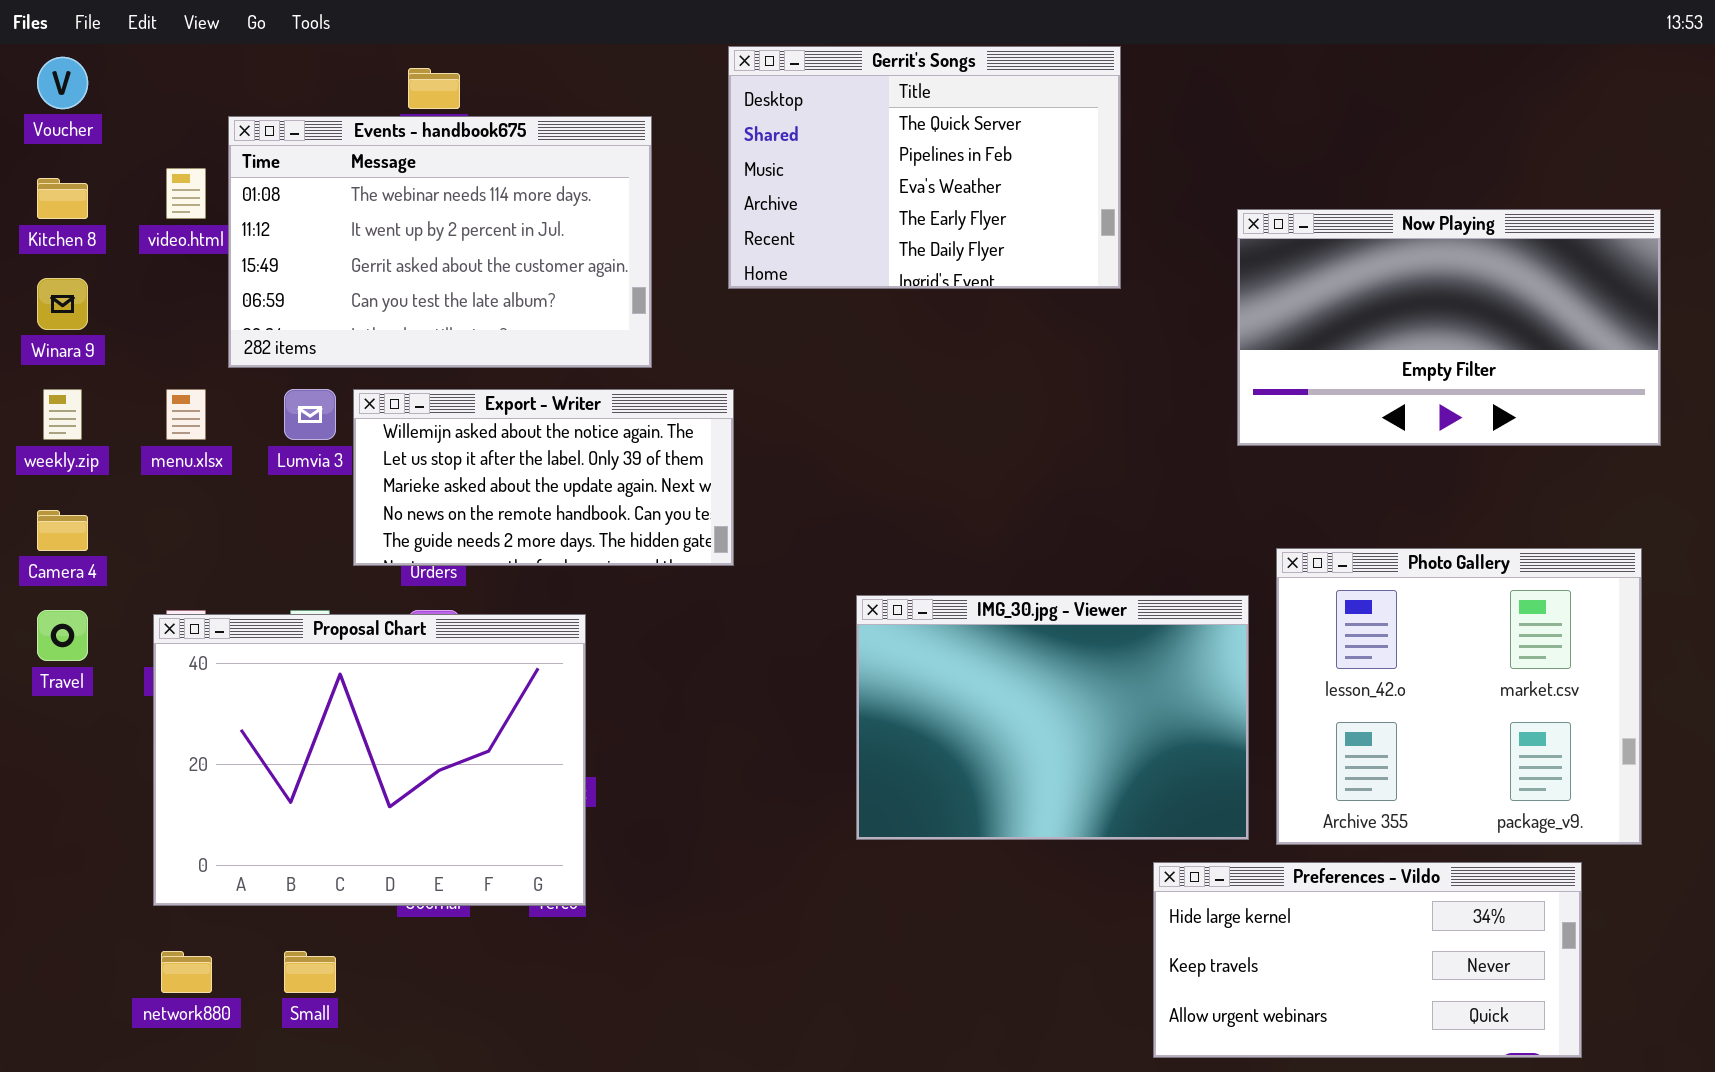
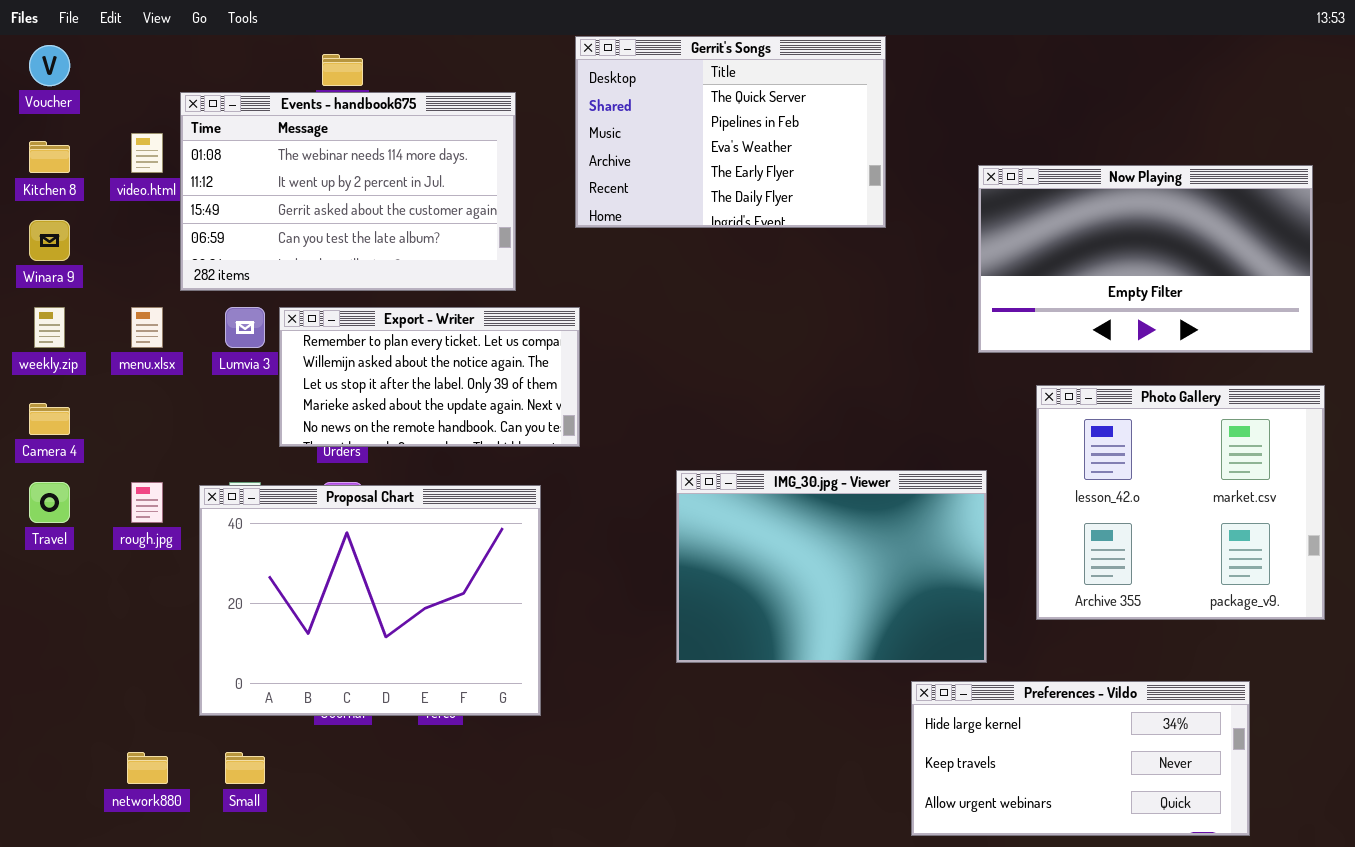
Export - Writer: [353,389,734,566] -> [279,307,580,447], scrolled up 1 row
Photo Gallery: [1276,548,1642,845] -> [1036,385,1325,620], moved
Proposal Chart: [153,614,586,906] -> [199,485,541,716], moved

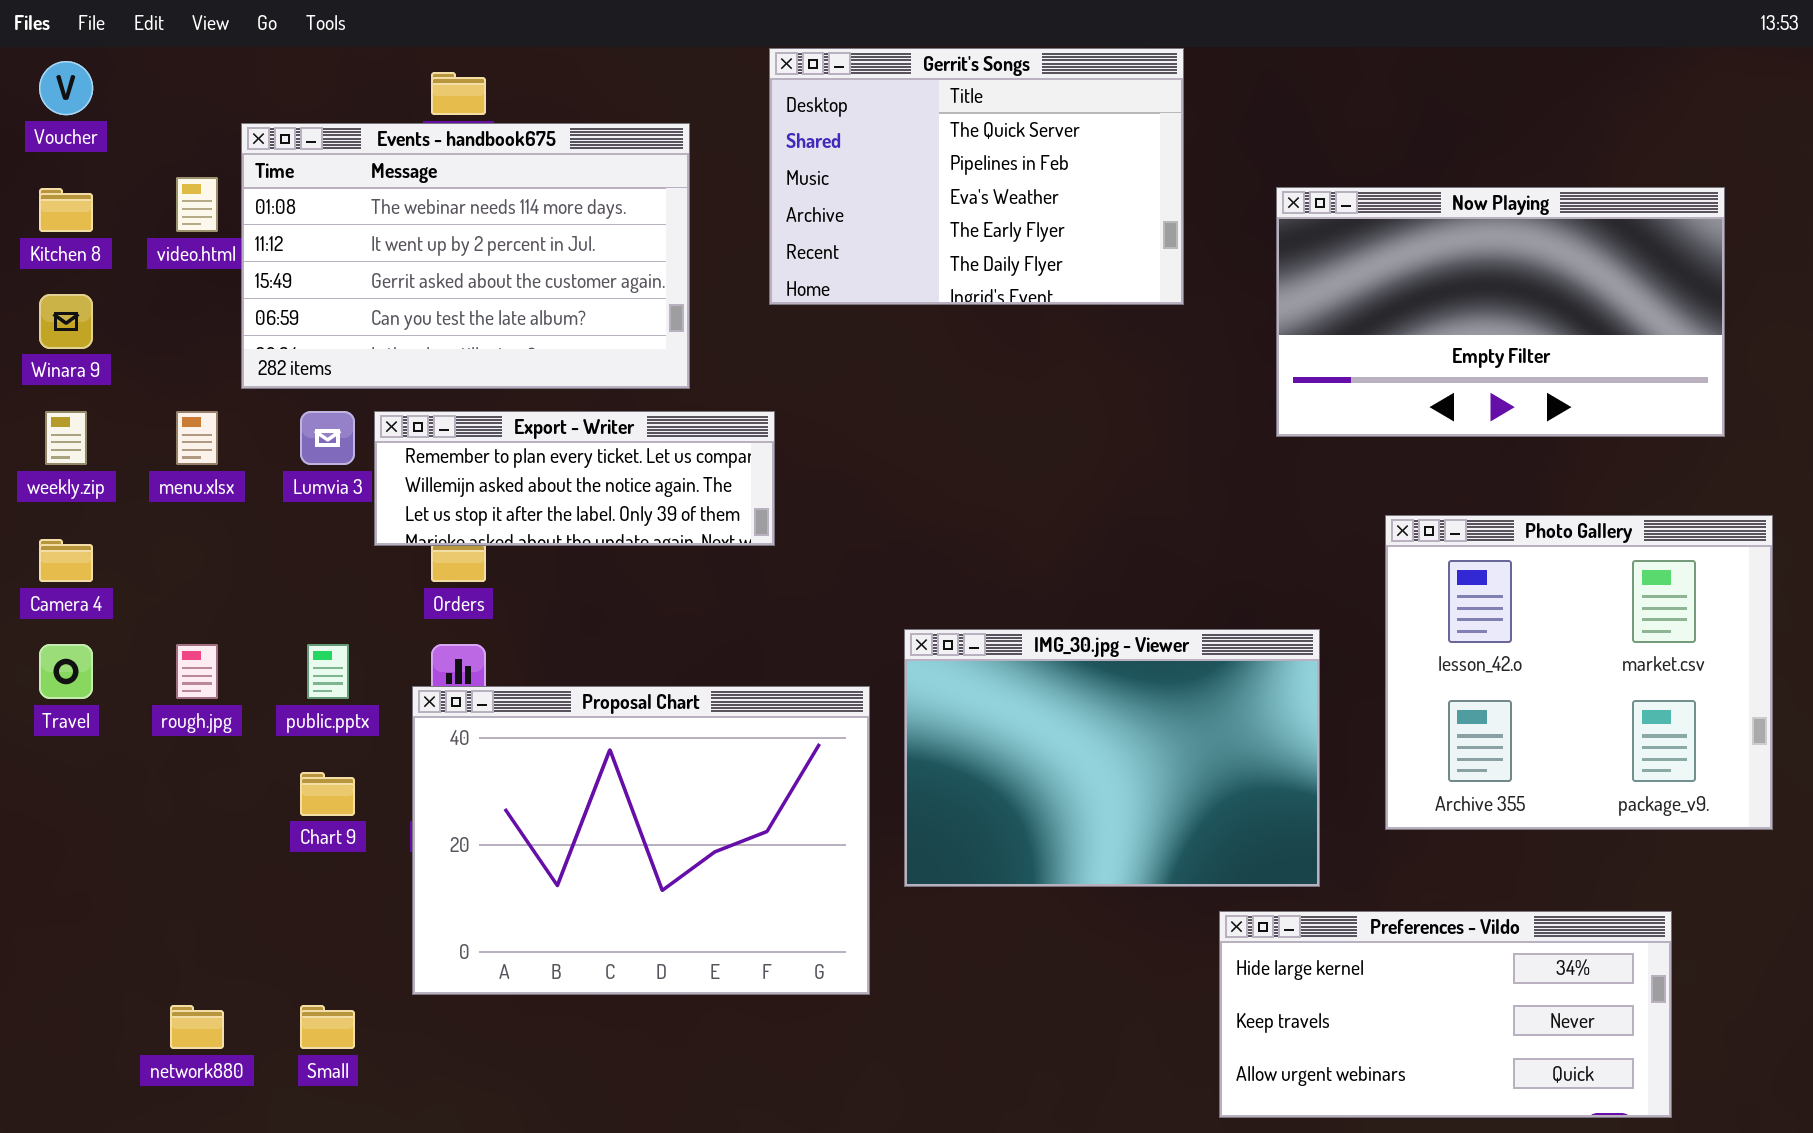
Now Playing: [978,165,1313,353] -> [1276,187,1725,437], moved
Export - Writer: [279,307,580,447] -> [374,411,775,546], resized
Proposal Chart: [199,485,541,716] -> [412,686,870,995], moved

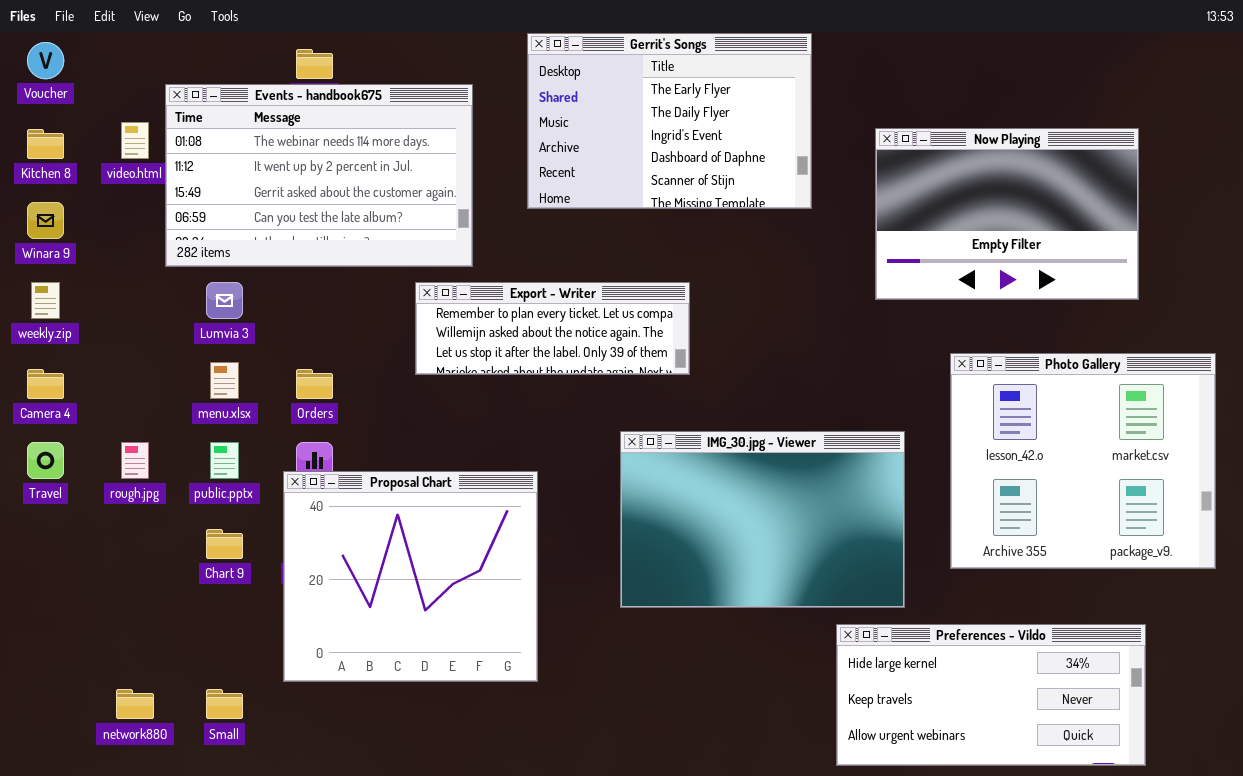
Gerrit's Songs: [769,48,1184,305] -> [527,33,812,209], scrolled down 3 rows
Now Playing: [1276,187,1725,437] -> [875,128,1139,300], resized
menu.xlsx: [176,411,218,465] -> [210,362,239,399], moved
Export - Writer: [374,411,775,546] -> [415,282,690,375], moved
Proposal Chart: [412,686,870,995] -> [283,471,538,682], resized

